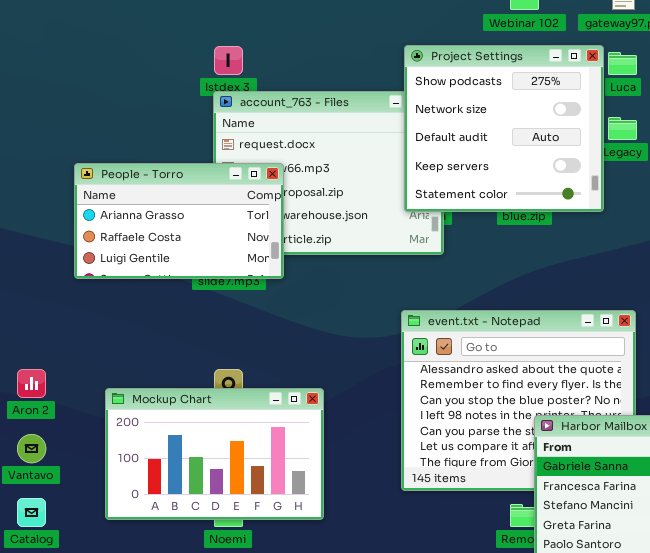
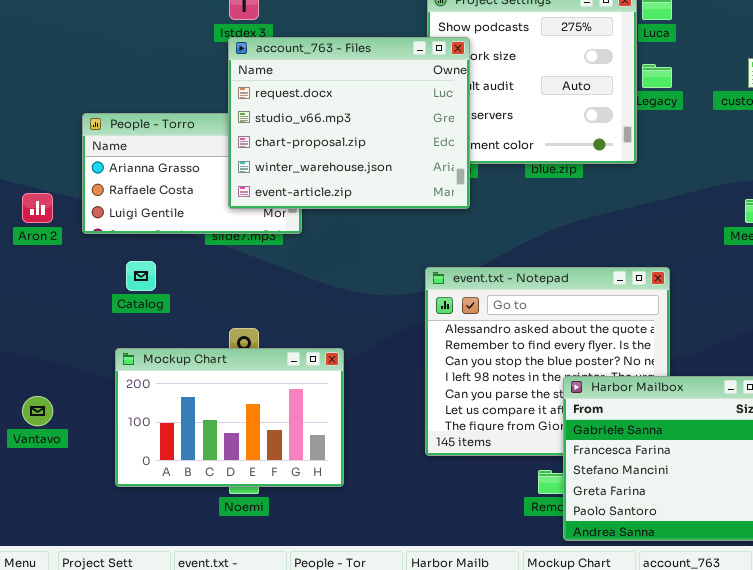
account_763 - Files: [213,91,444,255] -> [228,37,470,209], raised
Aron 2: [17,369,46,398] -> [22,193,53,223], moved
Catalog: [17,498,46,527] -> [126,261,156,291], moved

